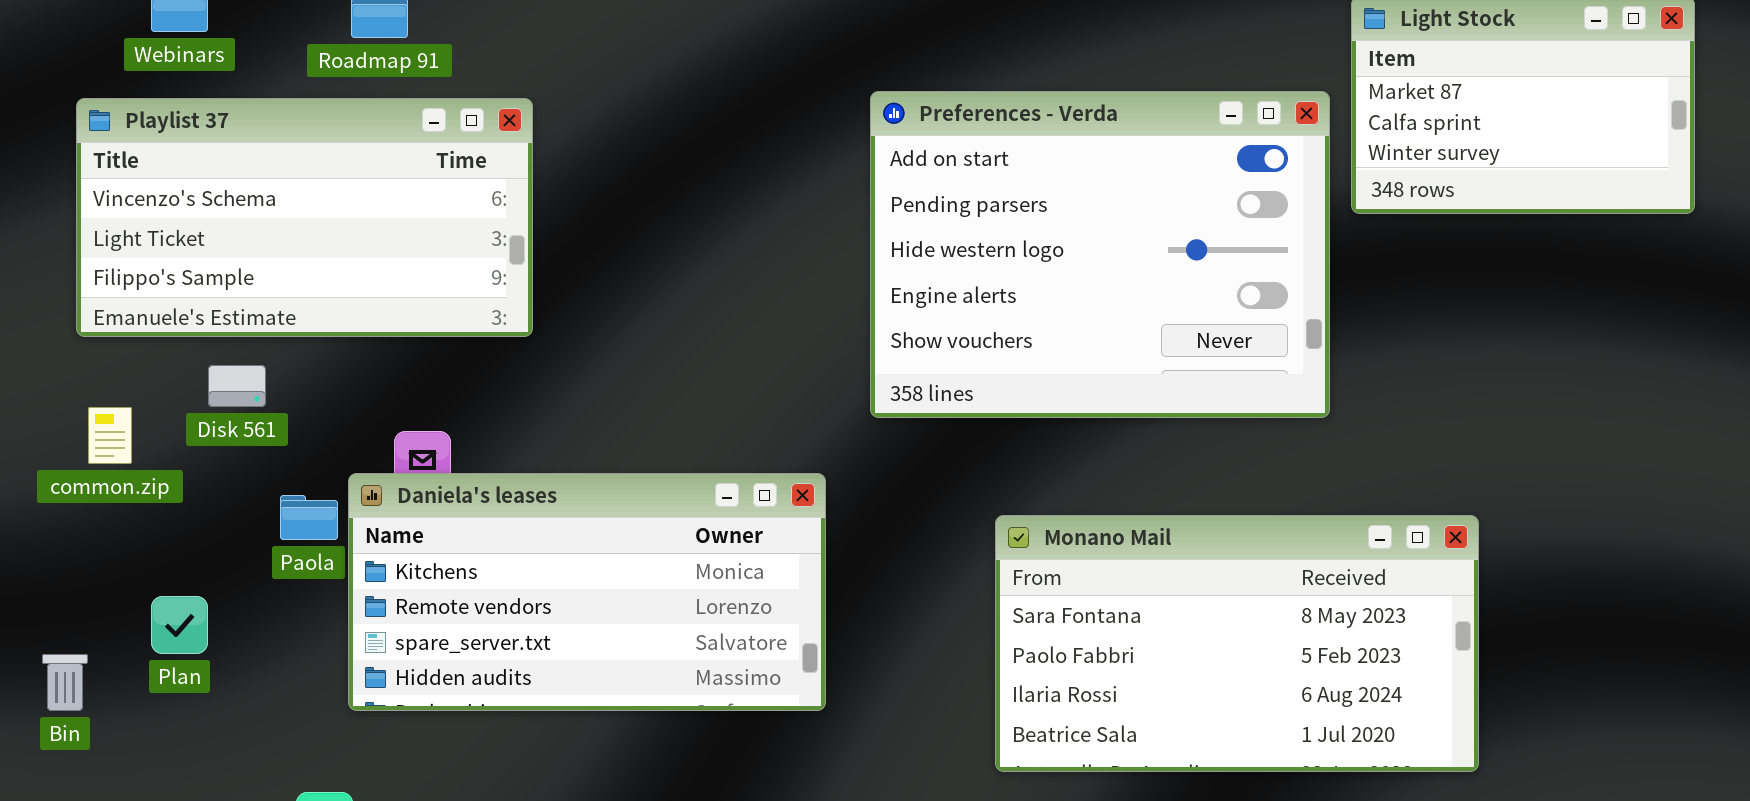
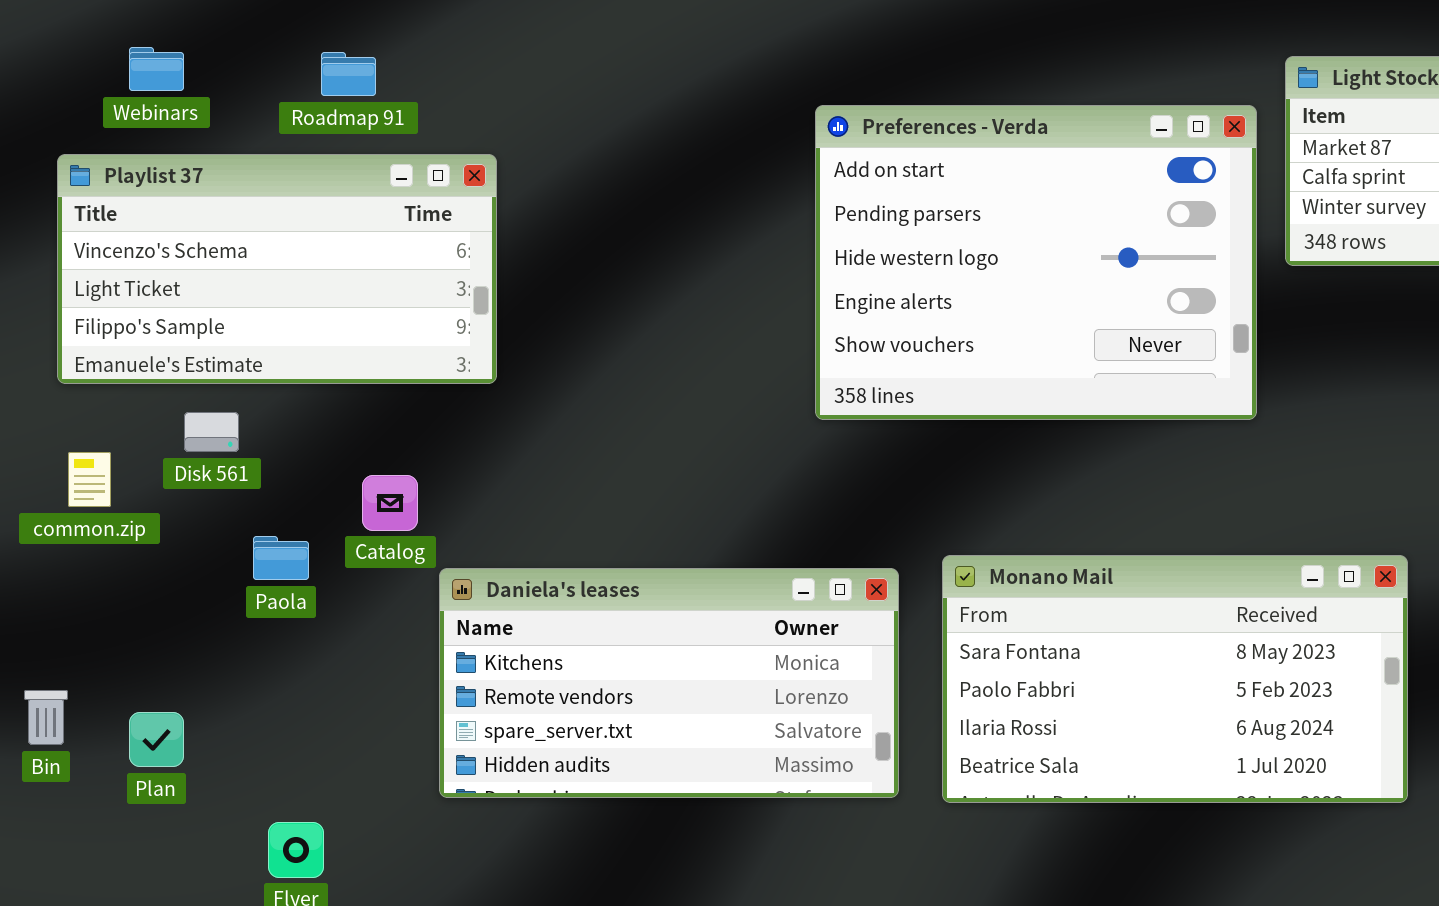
Preferences - Verda: [870,91,1330,418] -> [815,105,1257,420], moved
Daniela's leases: [348,473,826,711] -> [439,568,899,798], moved
Plan: [151,596,208,654] -> [129,712,184,767], moved

